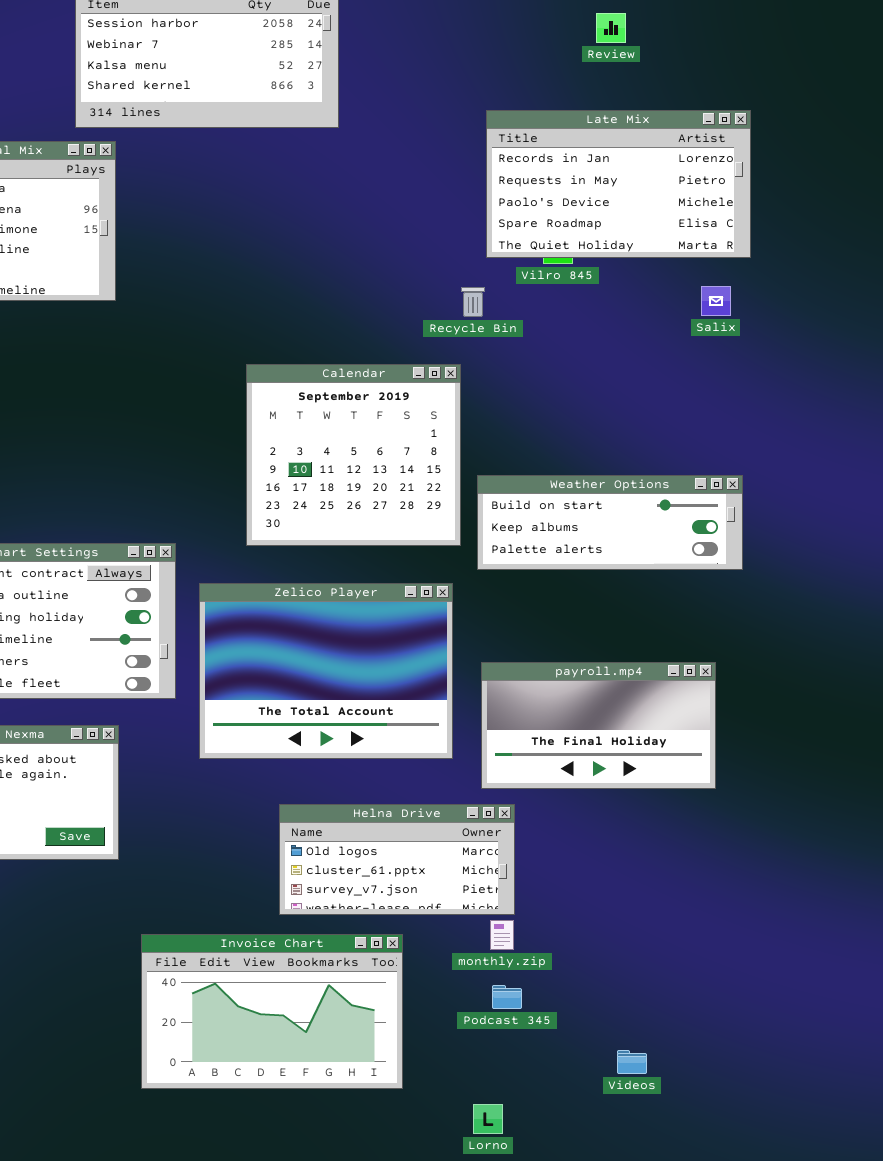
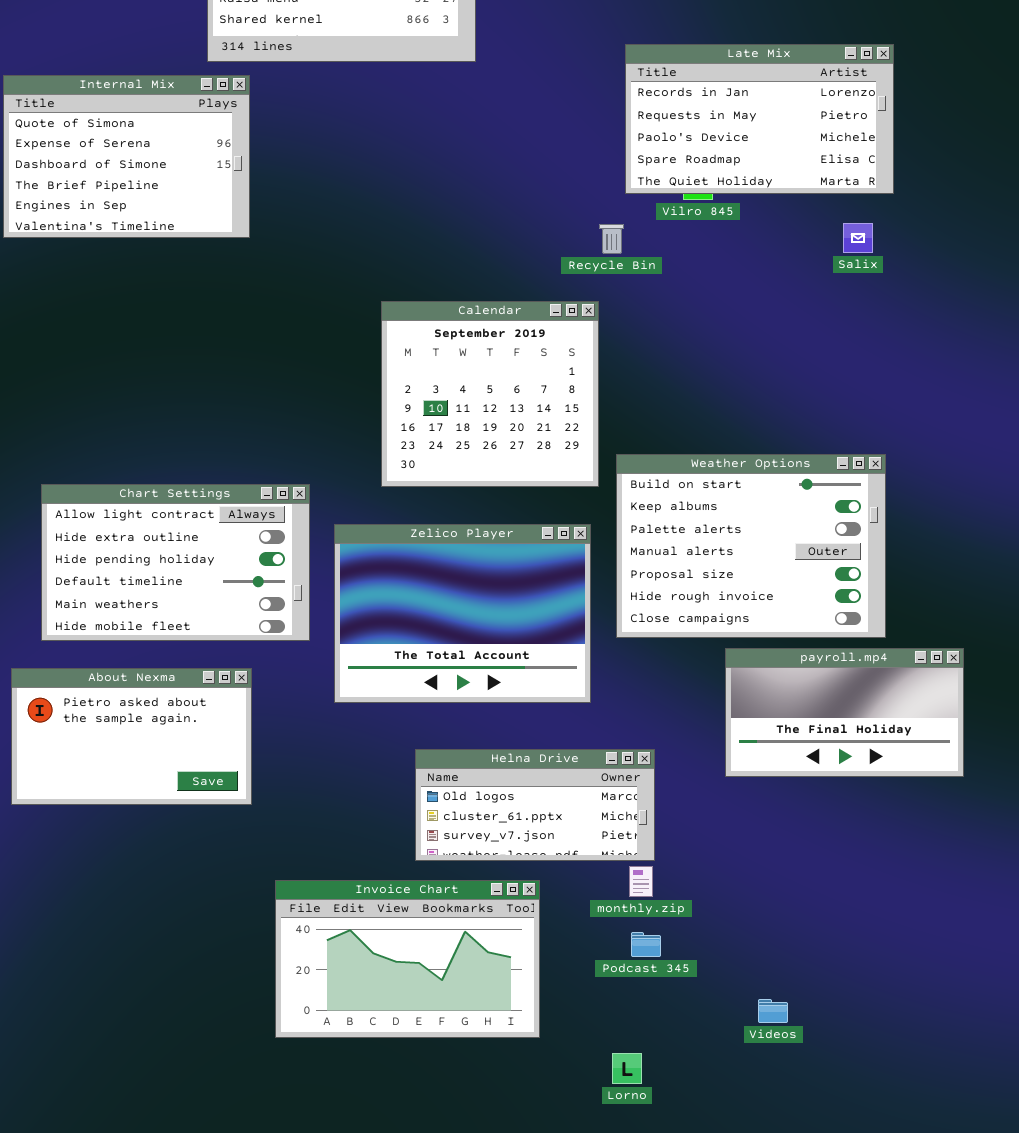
Weather Options: [477,475,743,570] -> [616,454,886,638], moved, resized
payroll.mp4: [481,662,716,789] -> [725,648,964,777], moved

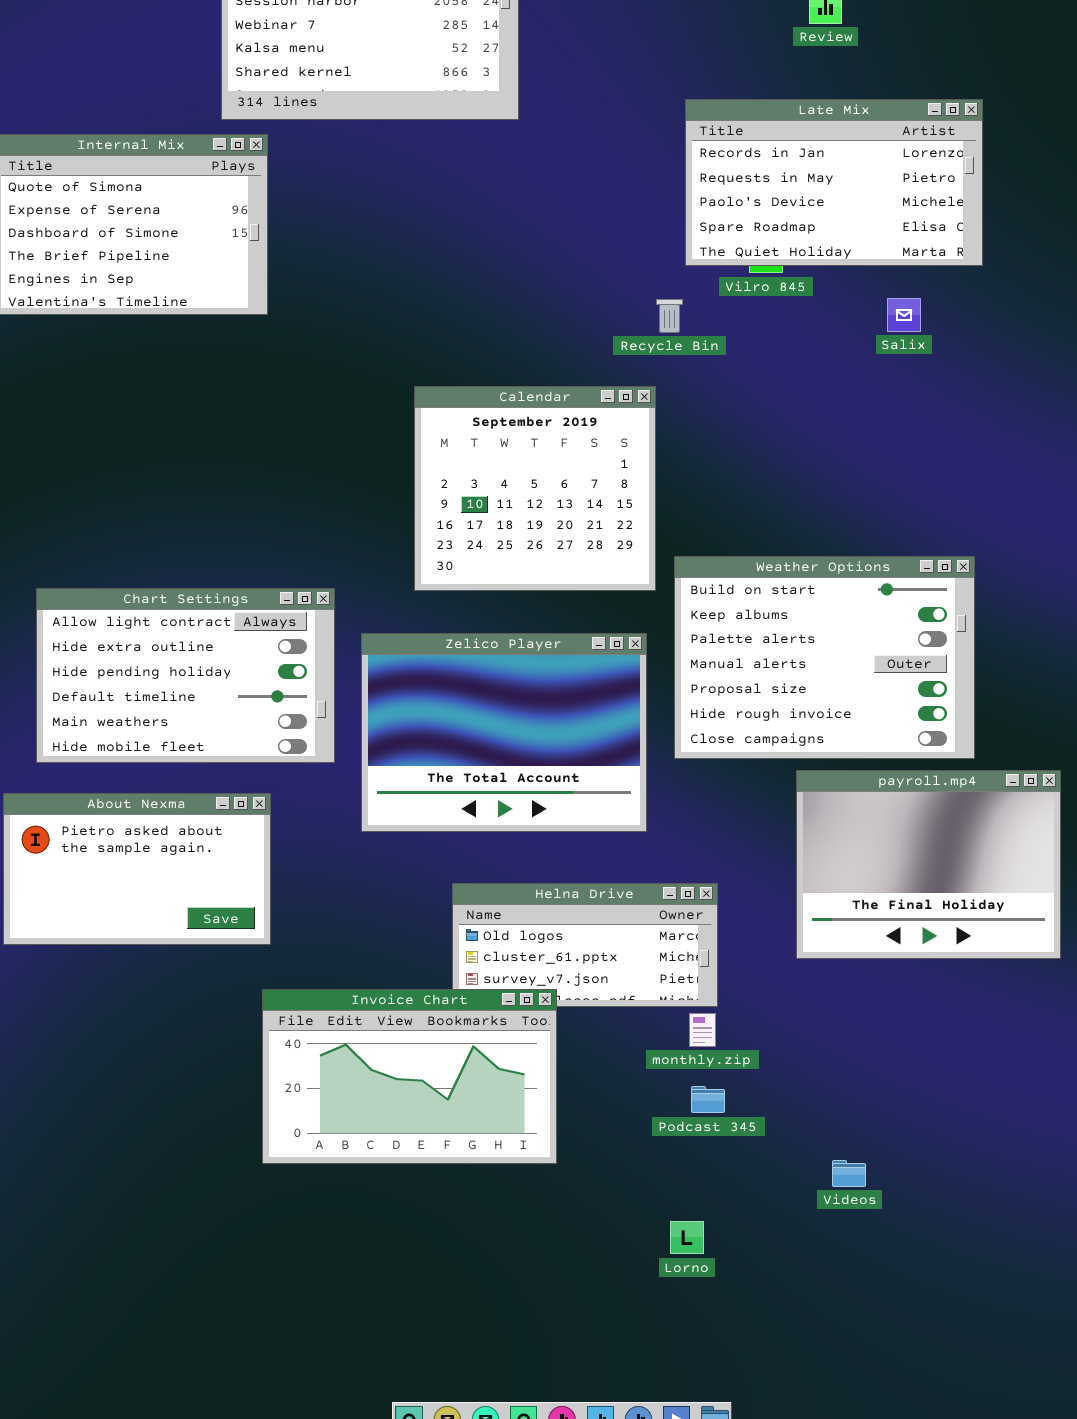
Salix: [843,223,873,253] -> [887,298,921,332], moved
payroll.mp4: [725,648,964,777] -> [796,770,1061,959], resized
Invoice Chart: [275,880,540,1038] -> [262,989,557,1164], moved

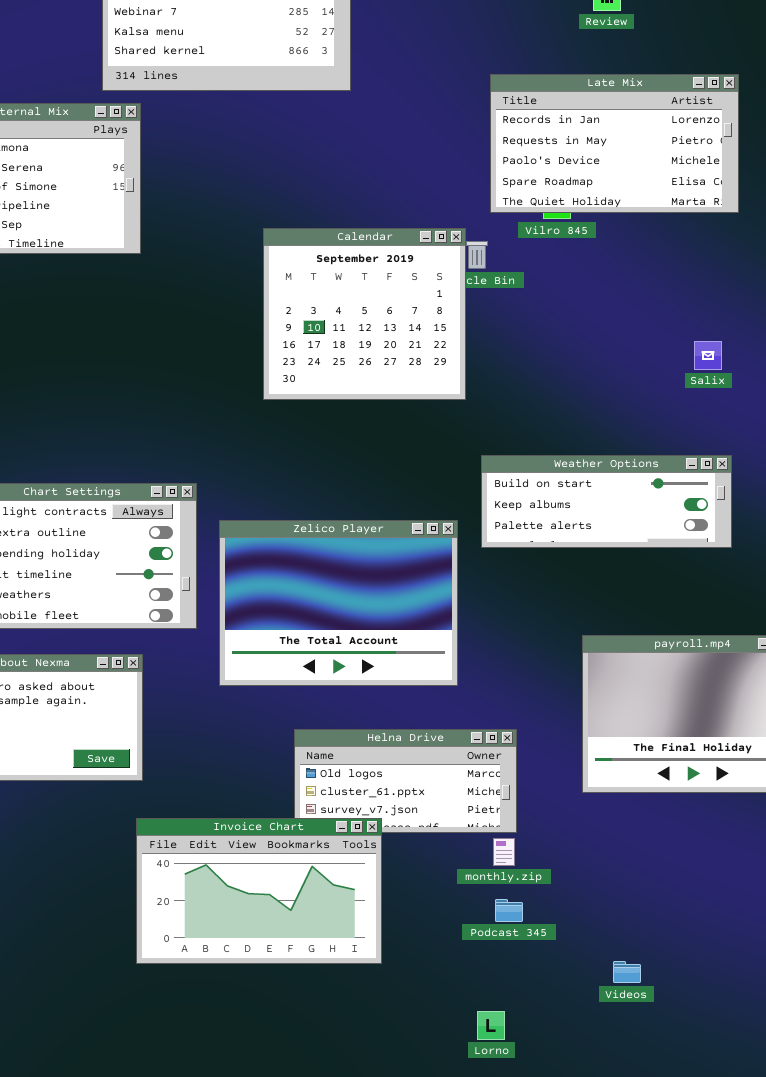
Salix: [887,298,921,332] -> [694,341,722,370], moved
Calendar: [414,386,656,591] -> [263,228,466,400], moved
Weather Options: [674,556,975,759] -> [481,455,732,548], resized

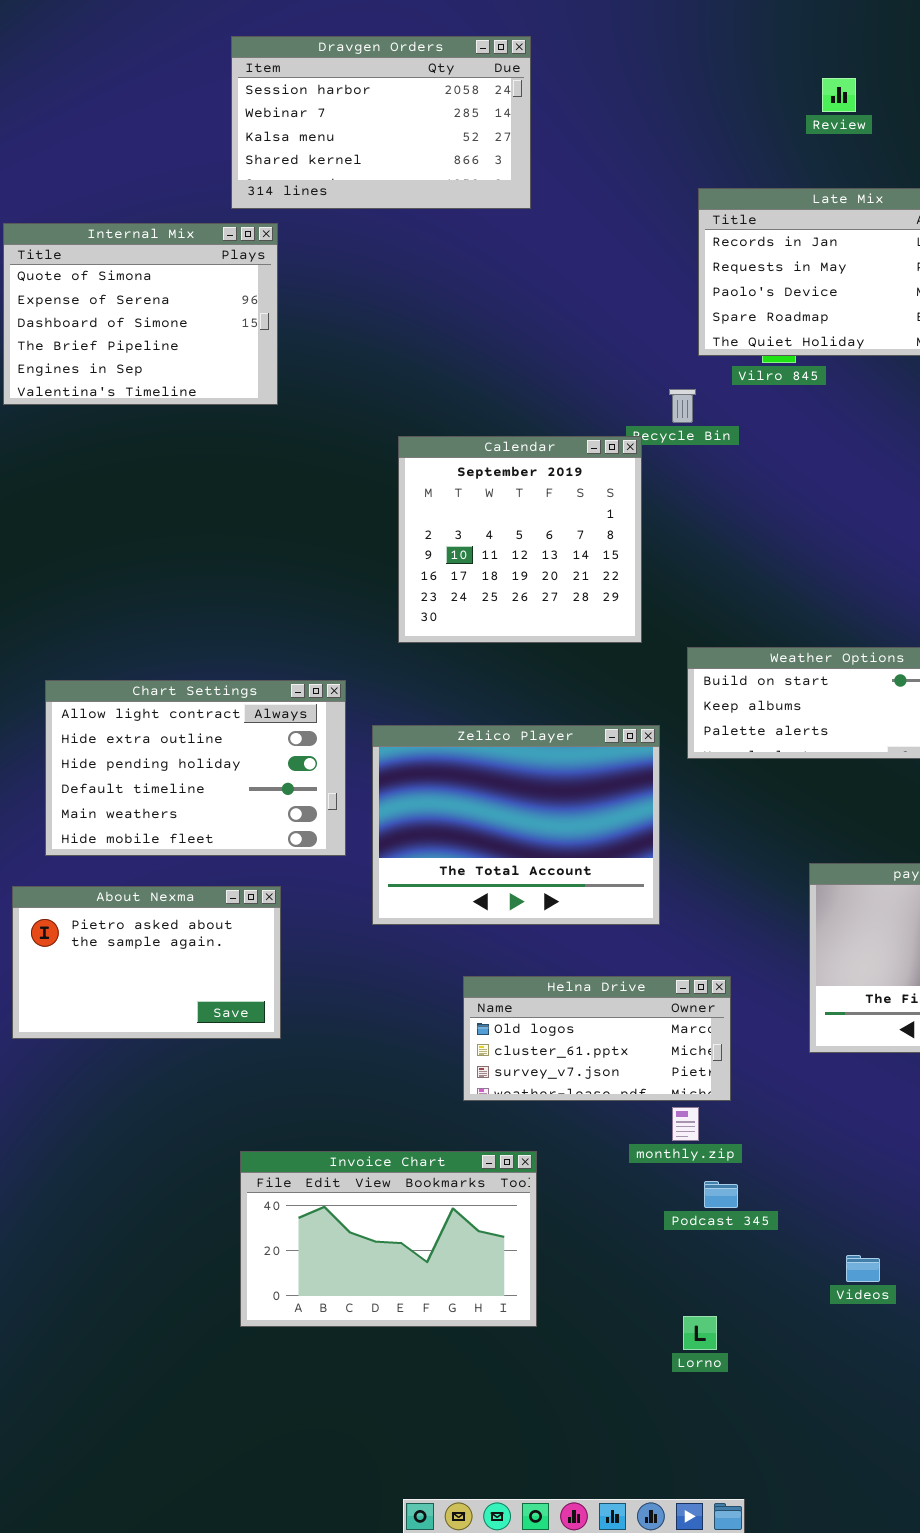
Calendar: [263,228,466,400] -> [398,436,642,643], moved
Invoice Chart: [136,818,382,964] -> [240,1151,537,1327], moved
monthly.zip: [493,838,515,866] -> [672,1107,699,1141], moved

